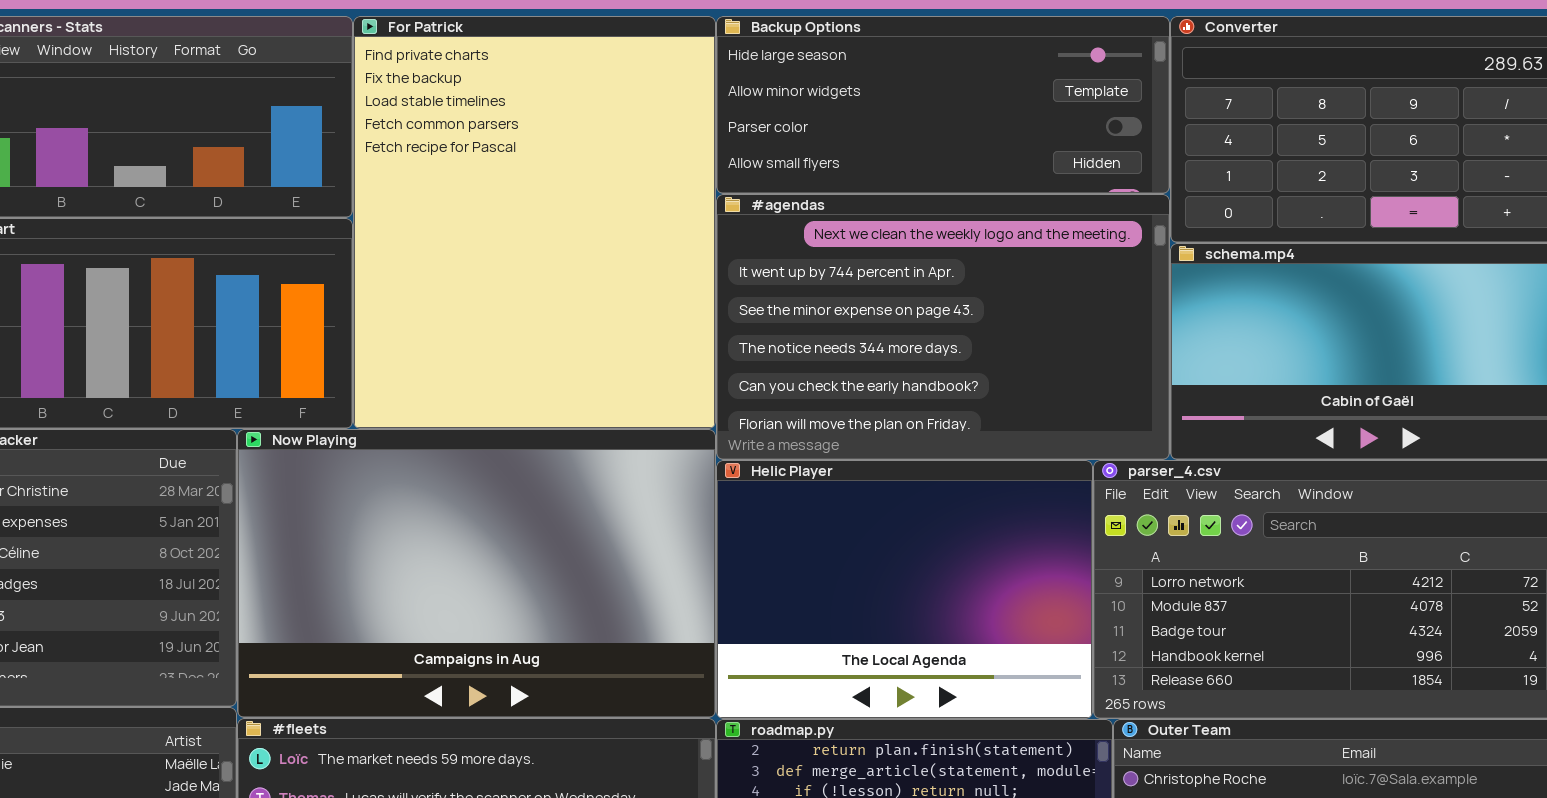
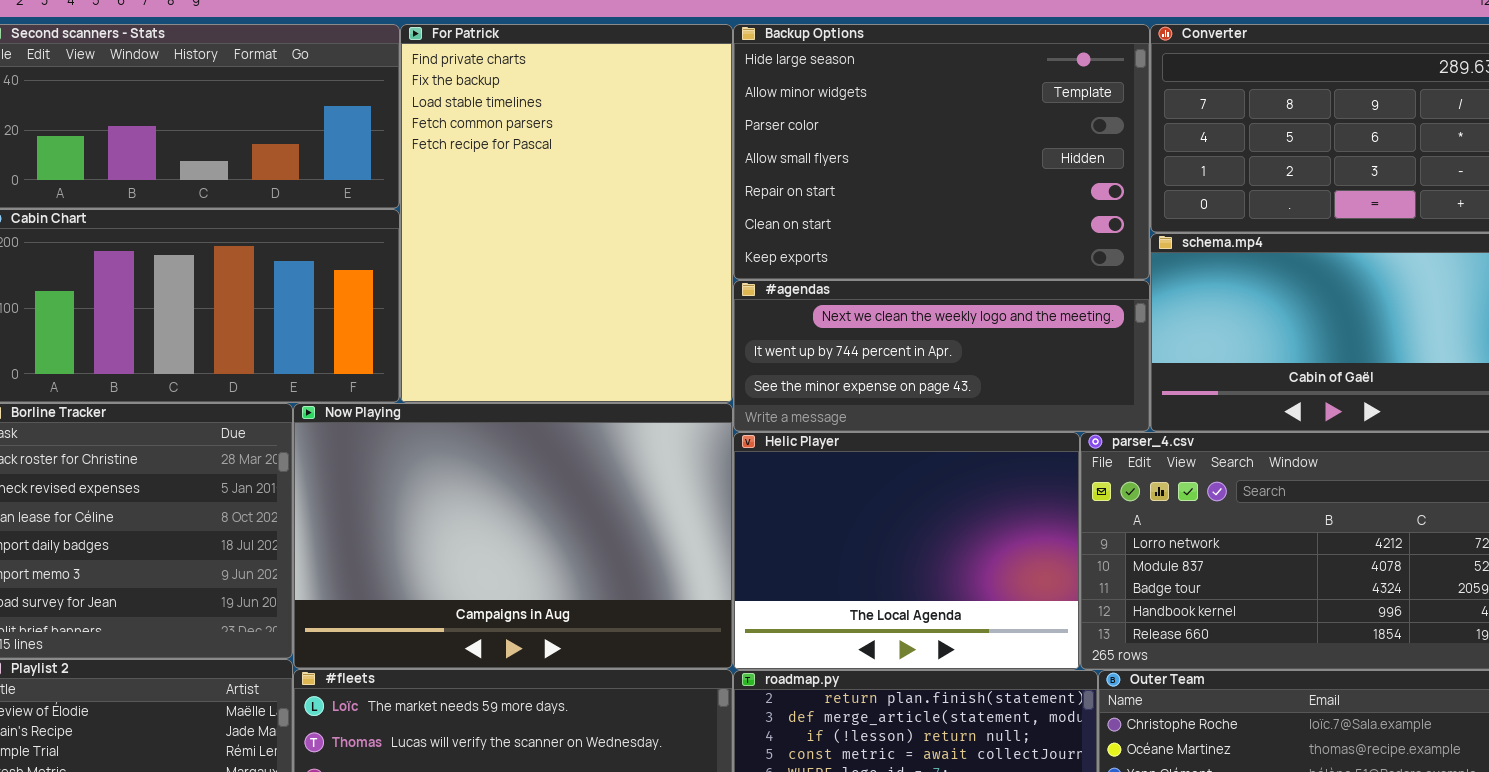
Backup Options: [716,16,1170,194] -> [733,24,1150,280], resized
#agendas: [716,194,1170,460] -> [733,280,1150,432], resized

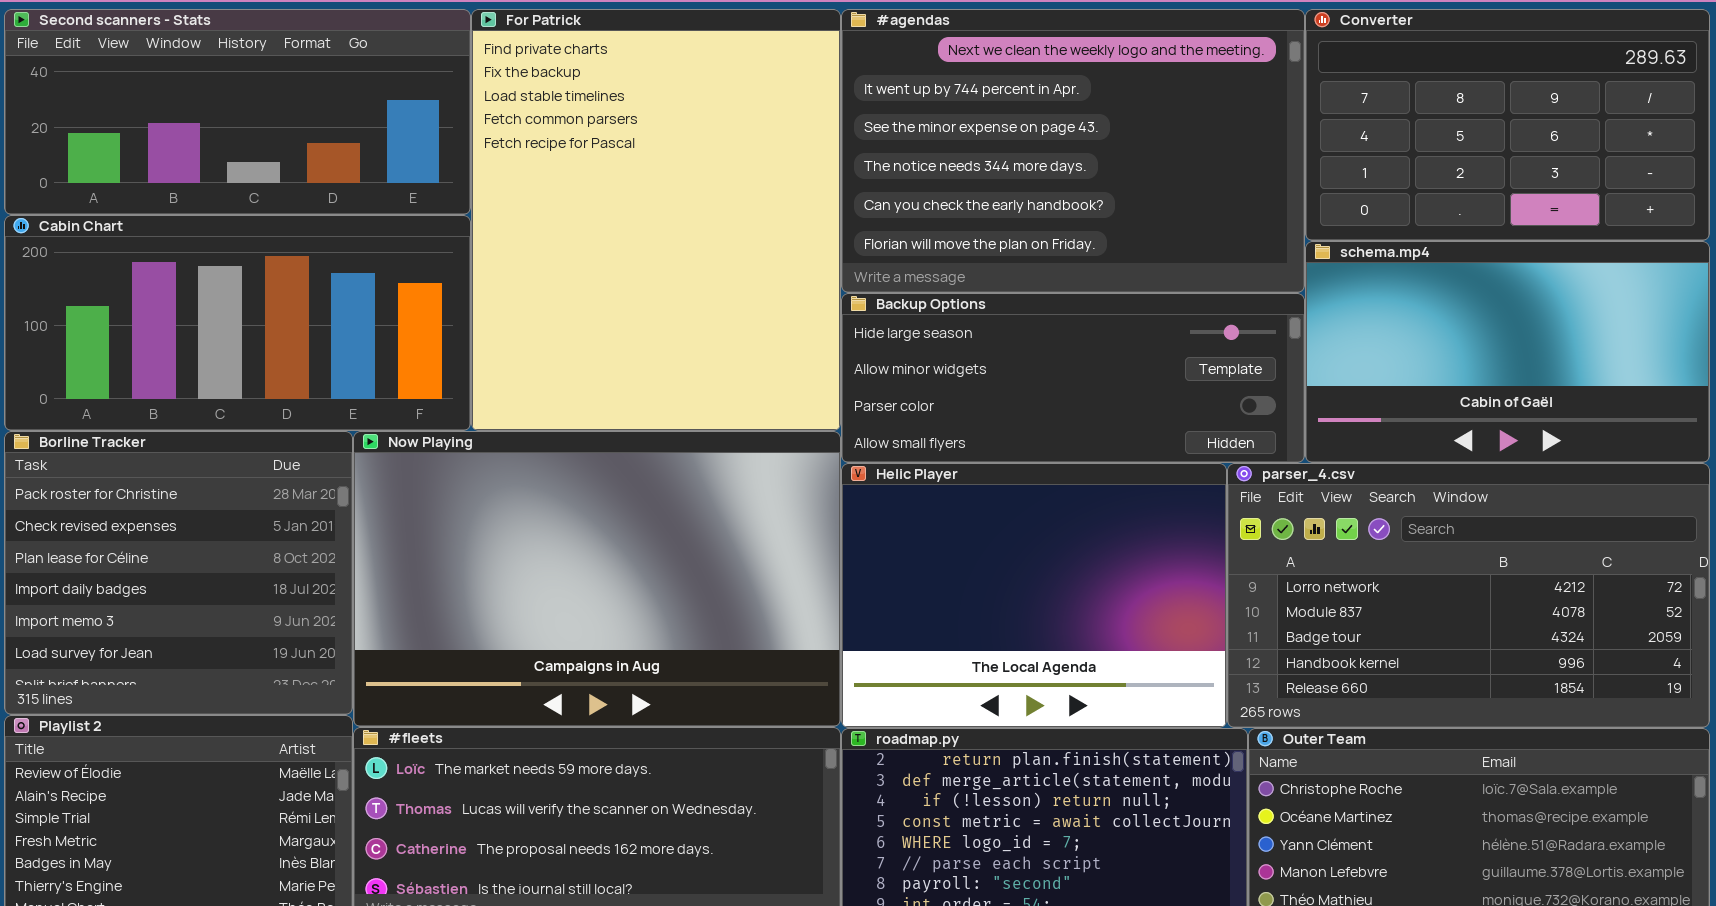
Backup Options: [733,24,1150,280] -> [841,293,1305,463], moved, resized
#agendas: [733,280,1150,432] -> [841,9,1305,293], moved, resized

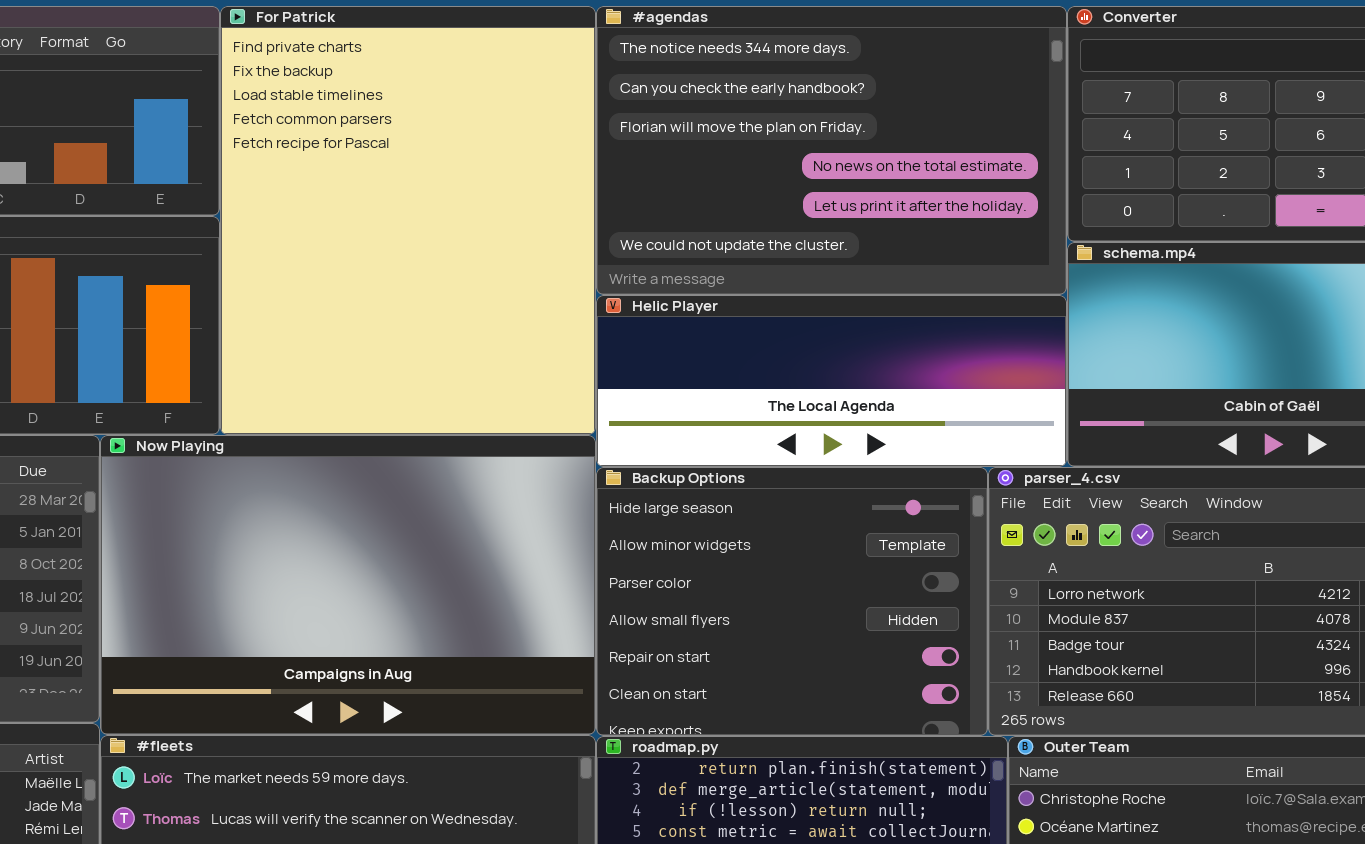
#agendas: [841,9,1305,293] -> [596,6,1067,295], scrolled down 3 rows
Backup Options: [841,293,1305,463] -> [596,467,988,736], moved, resized
Helic Player: [841,463,1227,728] -> [596,295,1067,467], moved, resized

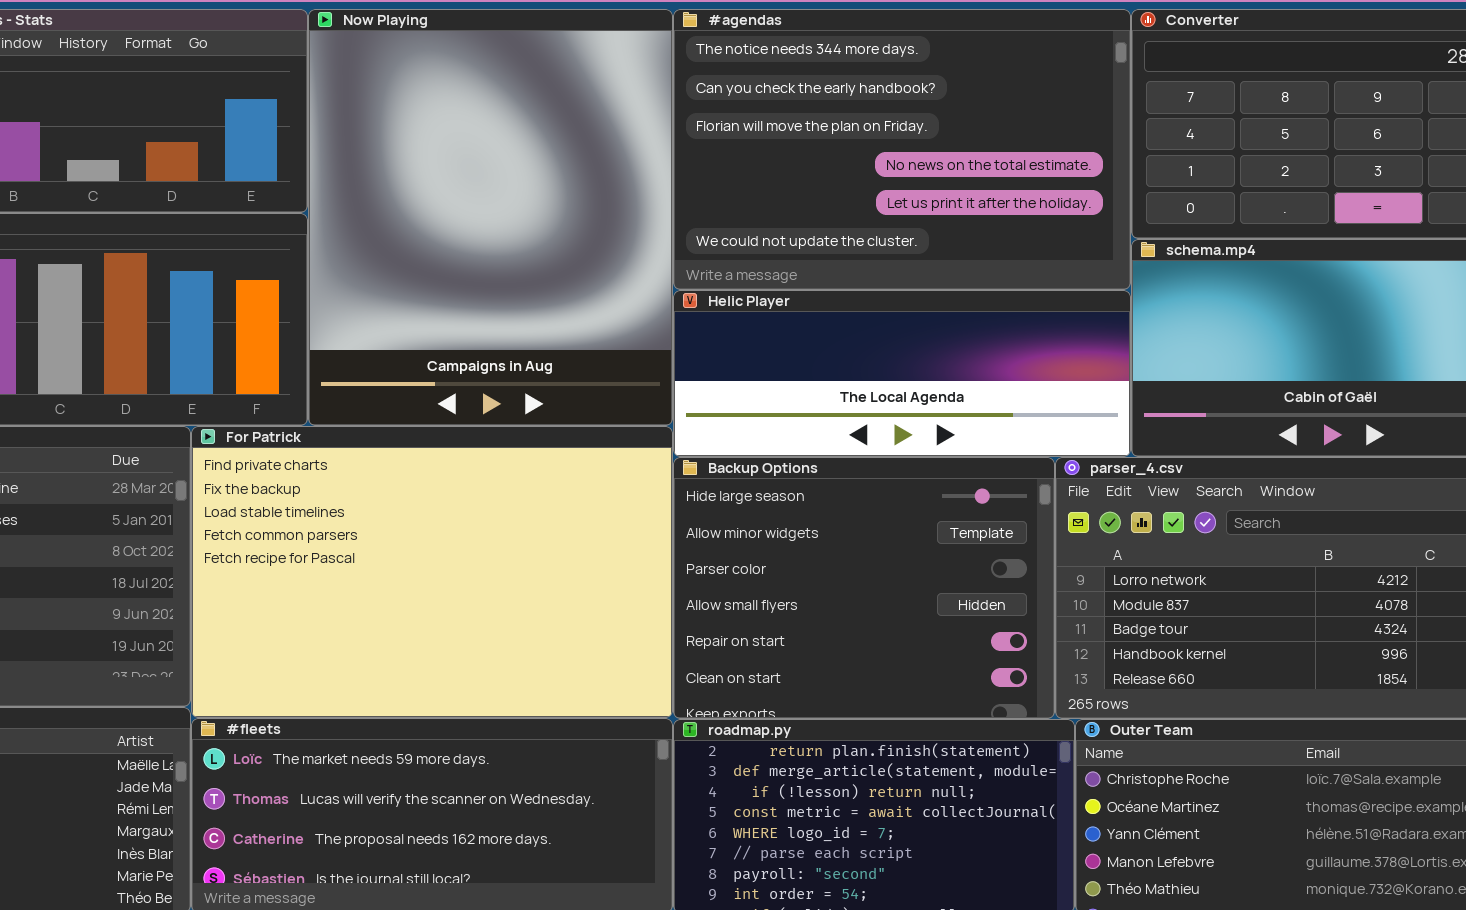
For Patrick: [220,6,596,435] -> [191,426,673,718], moved, resized
Now Playing: [100,435,596,735] -> [308,9,673,426], moved, resized

